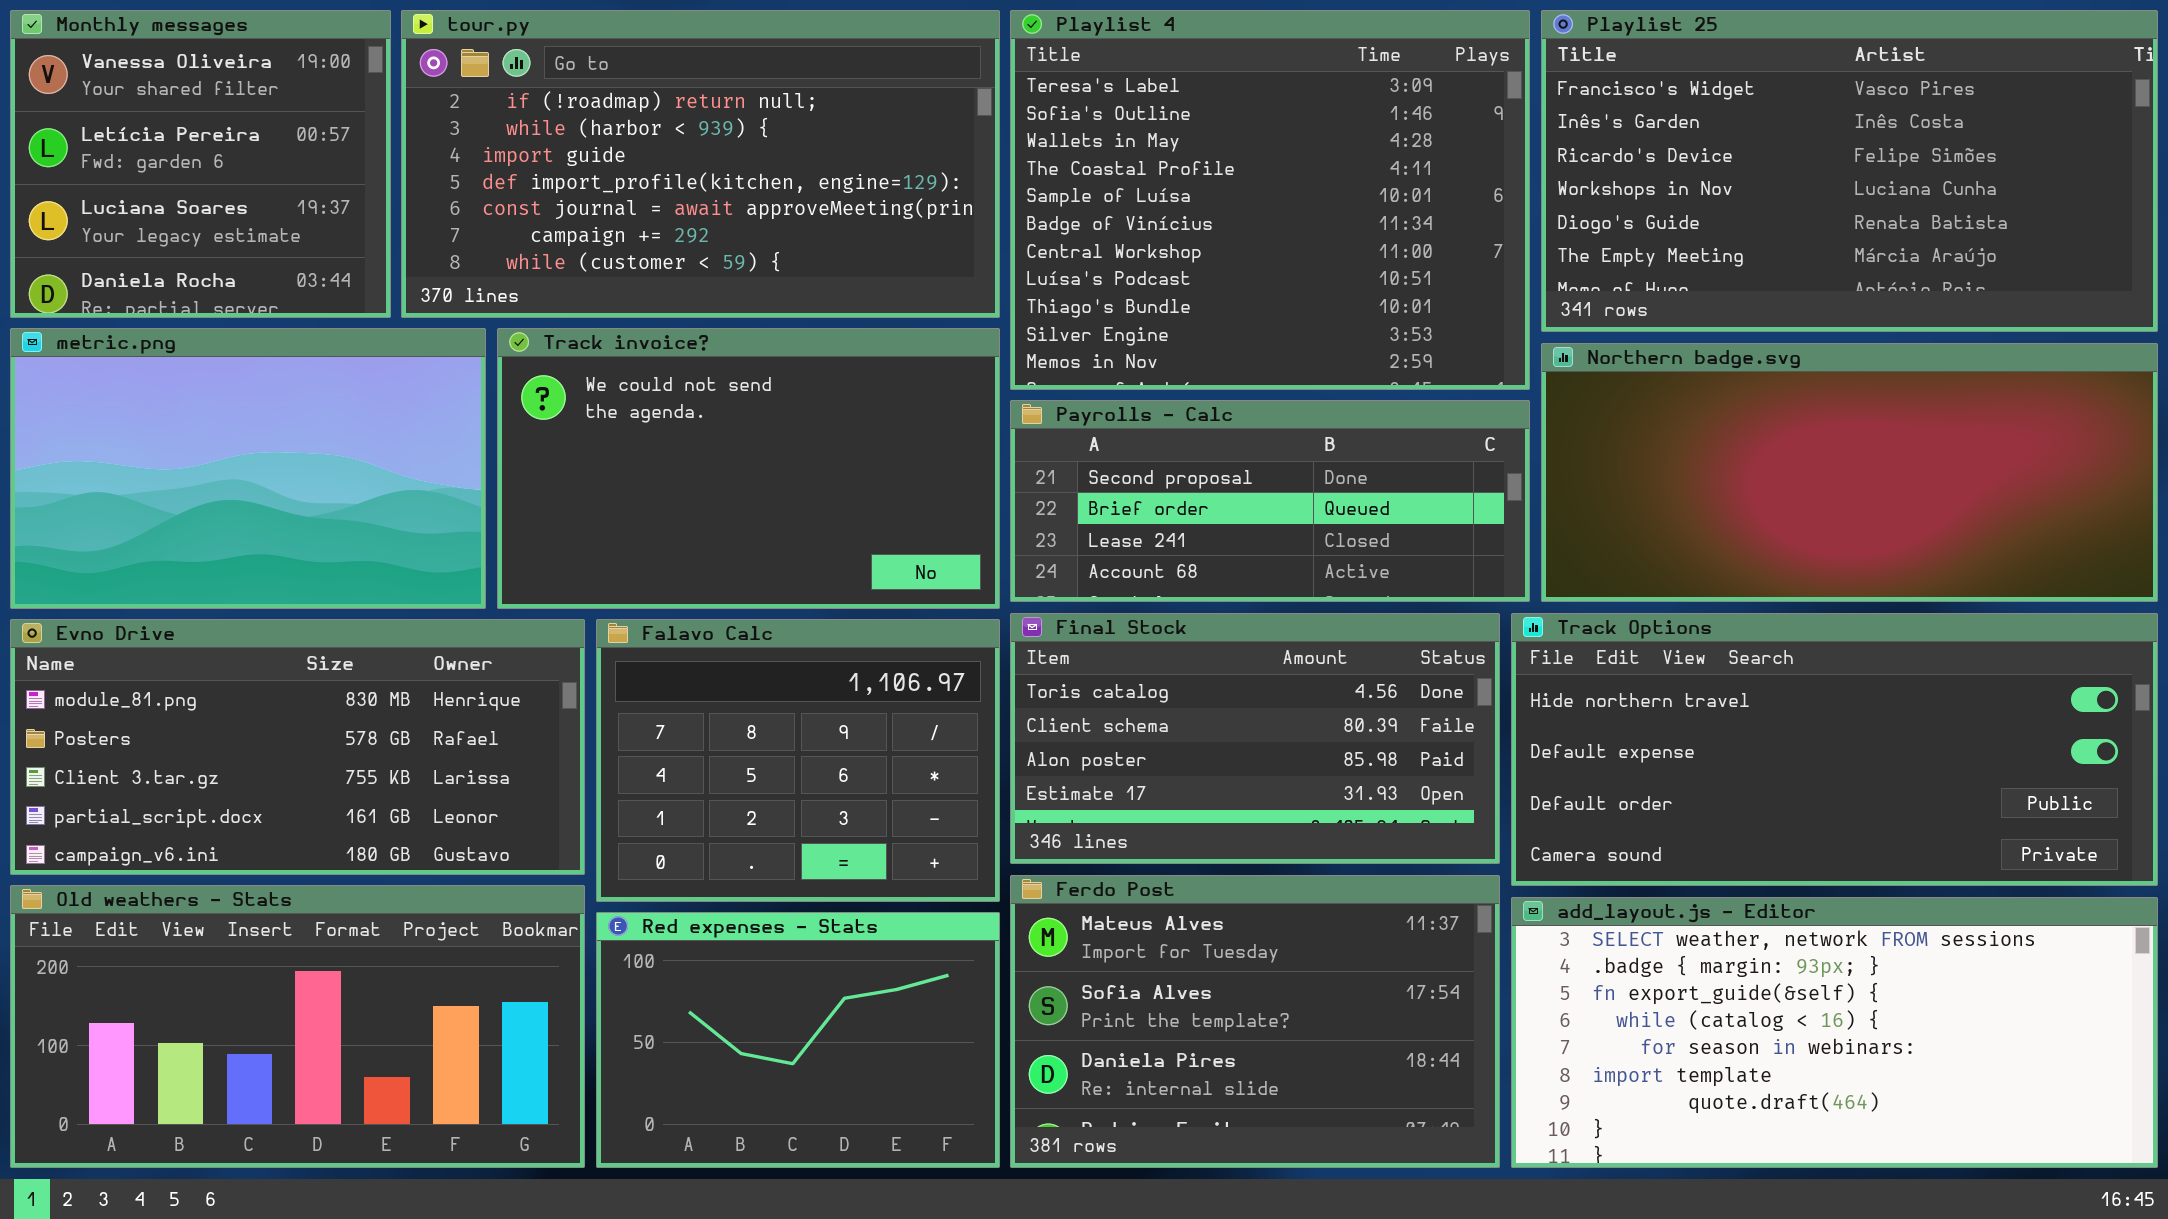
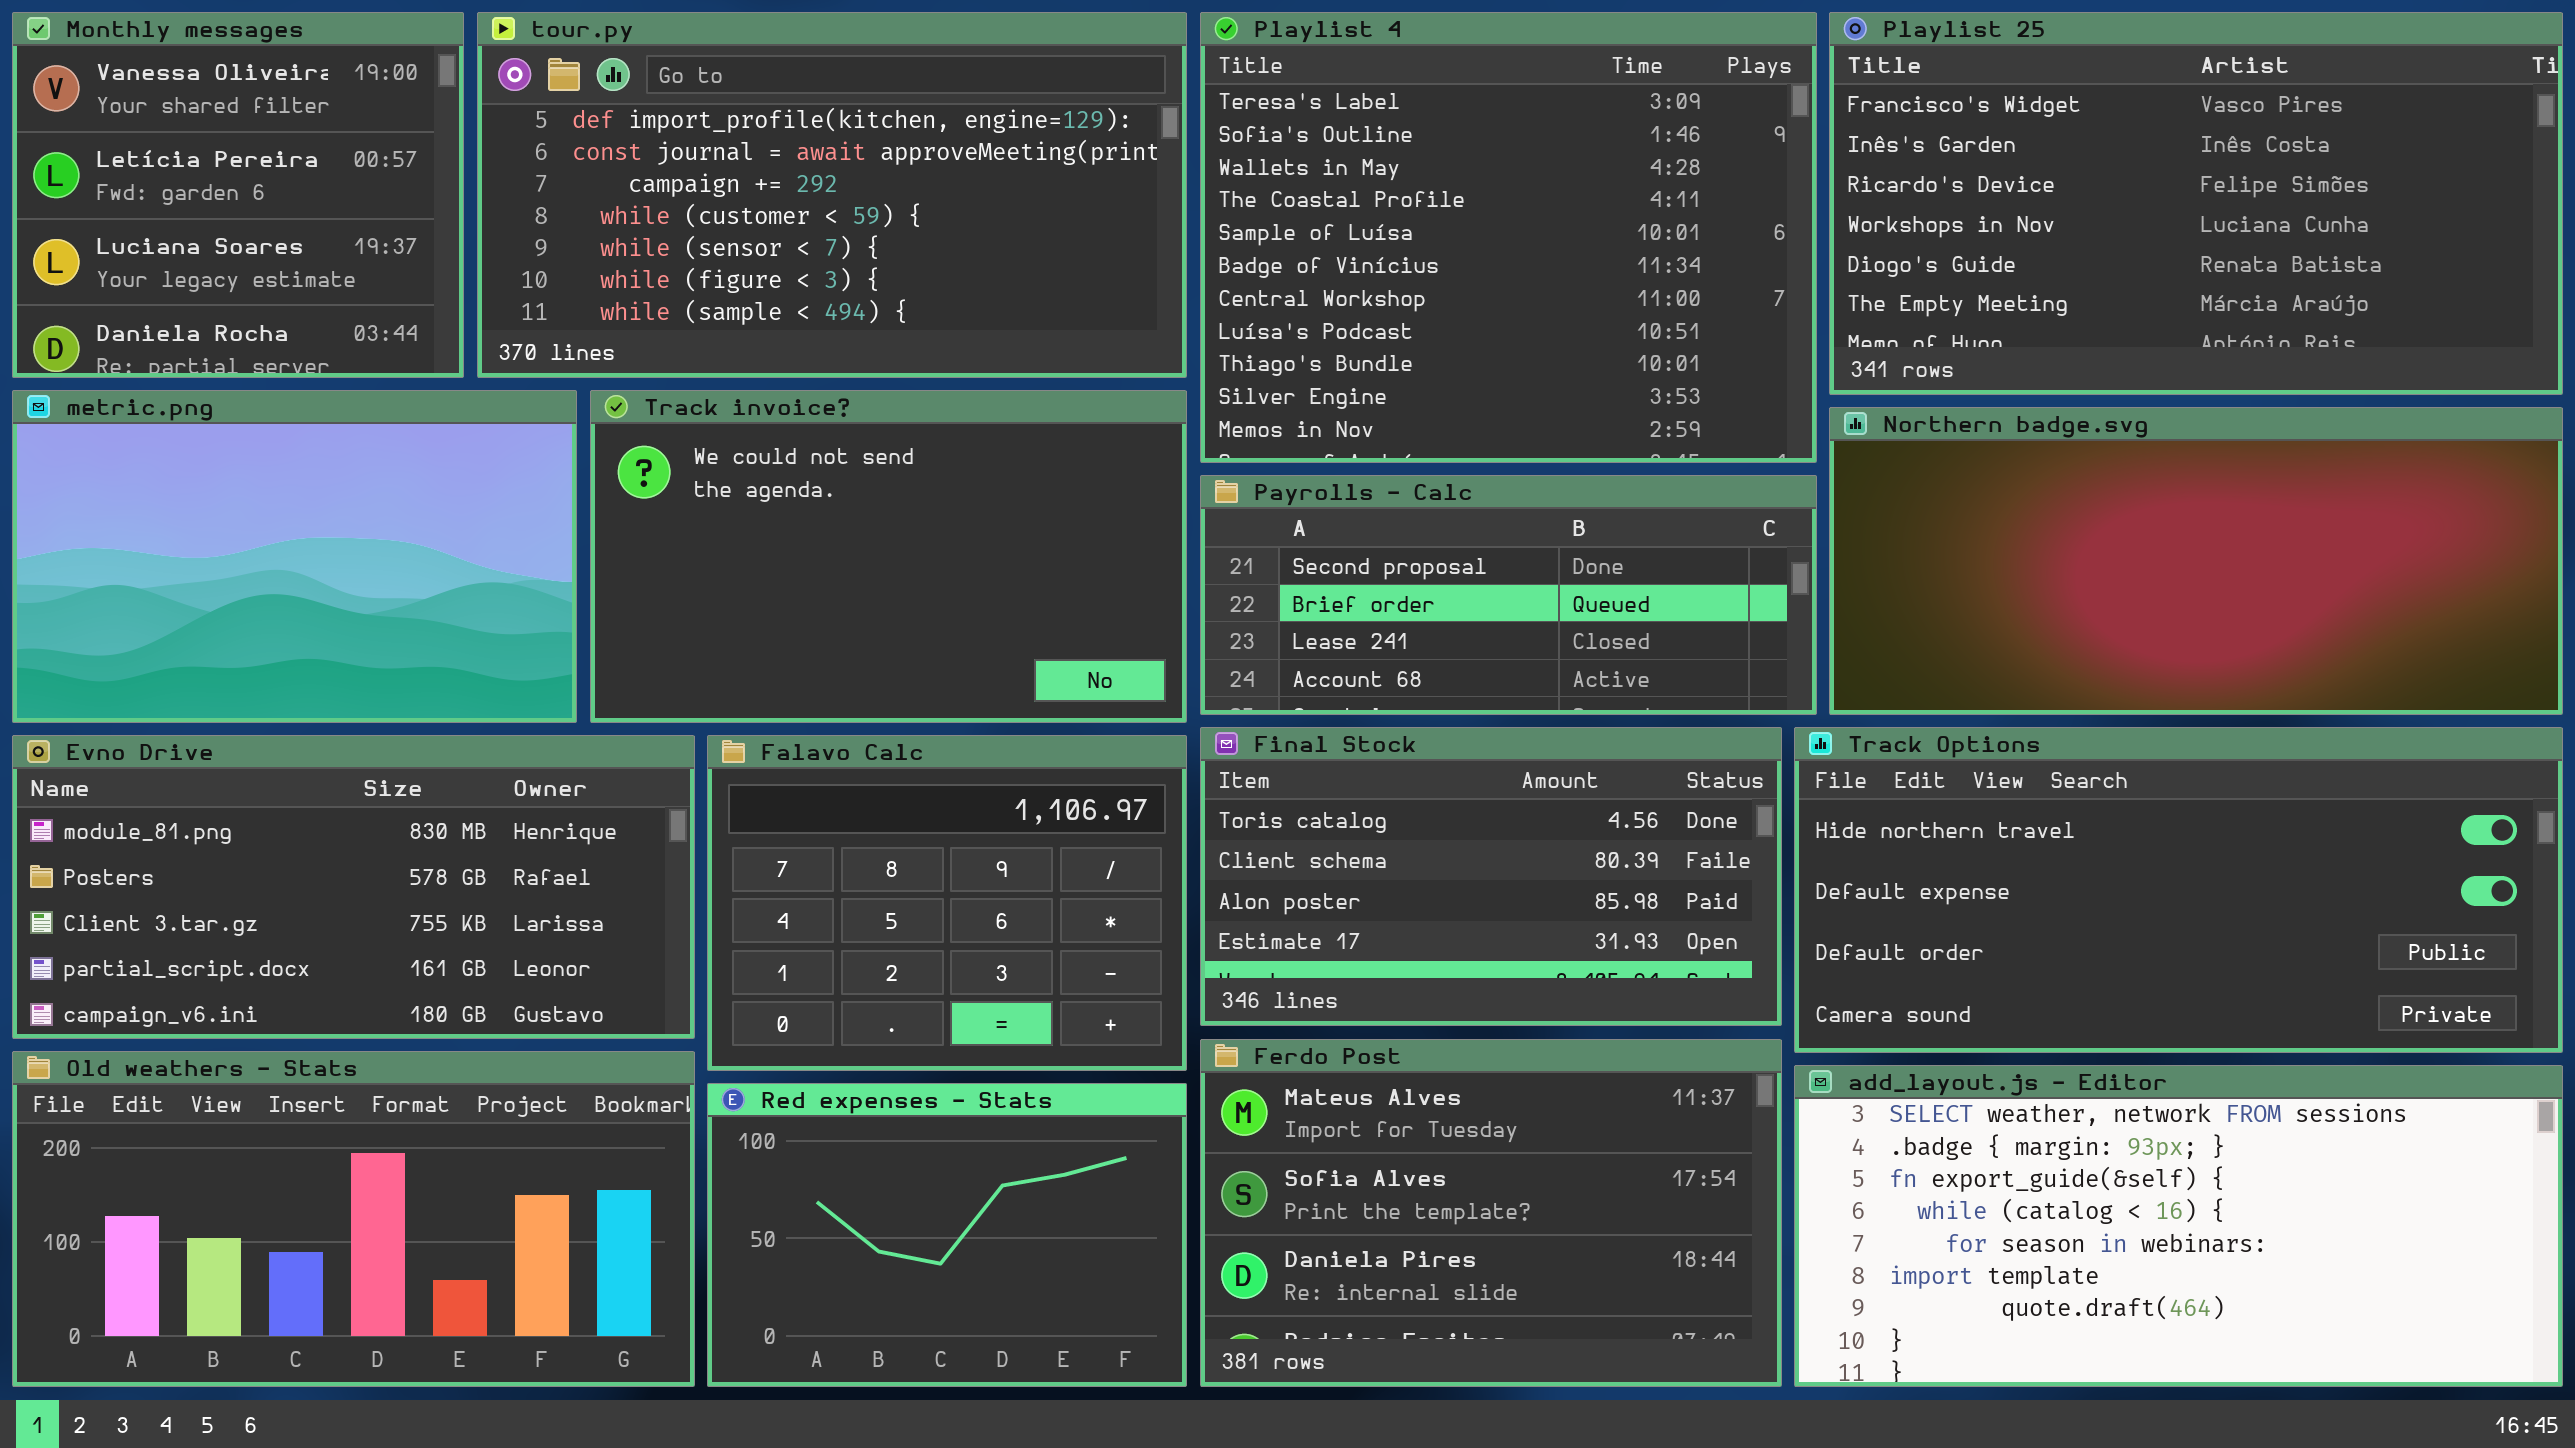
tour.py: [401,10,1000,318] -> [477,12,1187,378], scrolled down 3 rows

